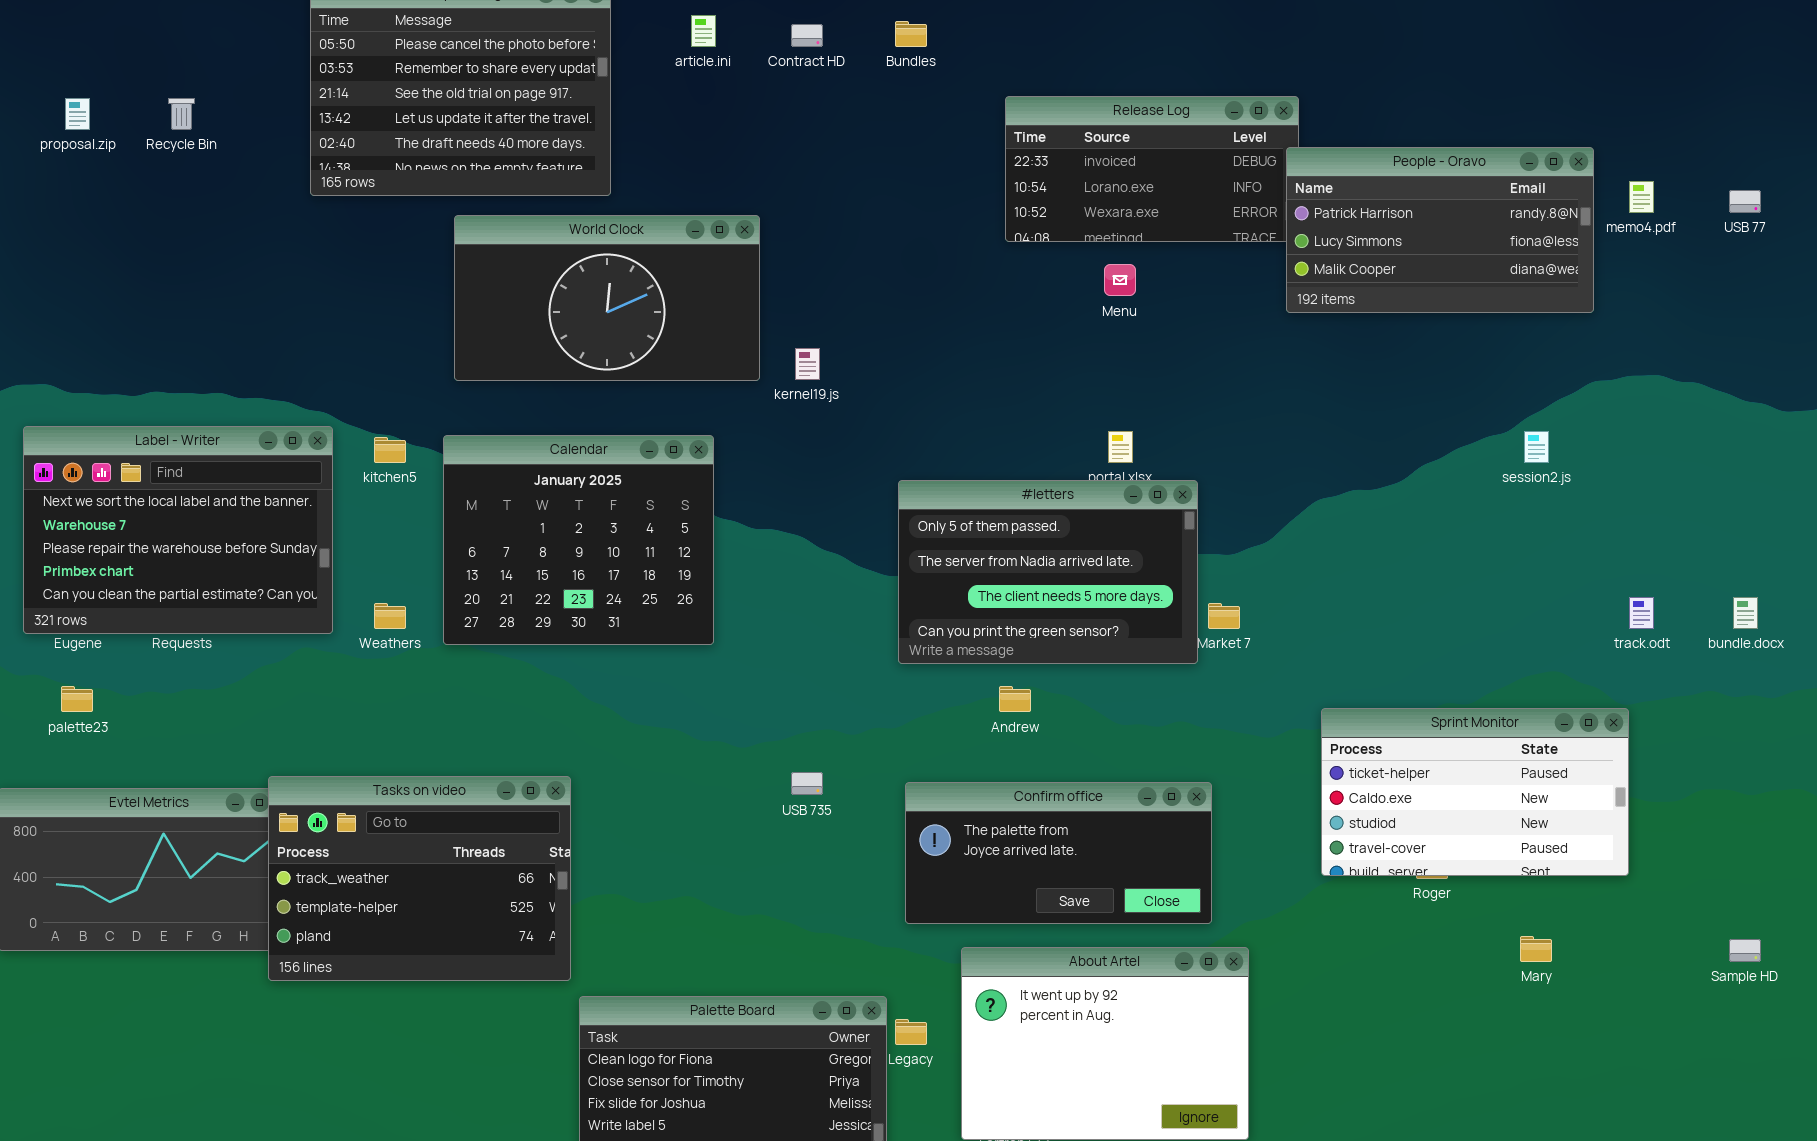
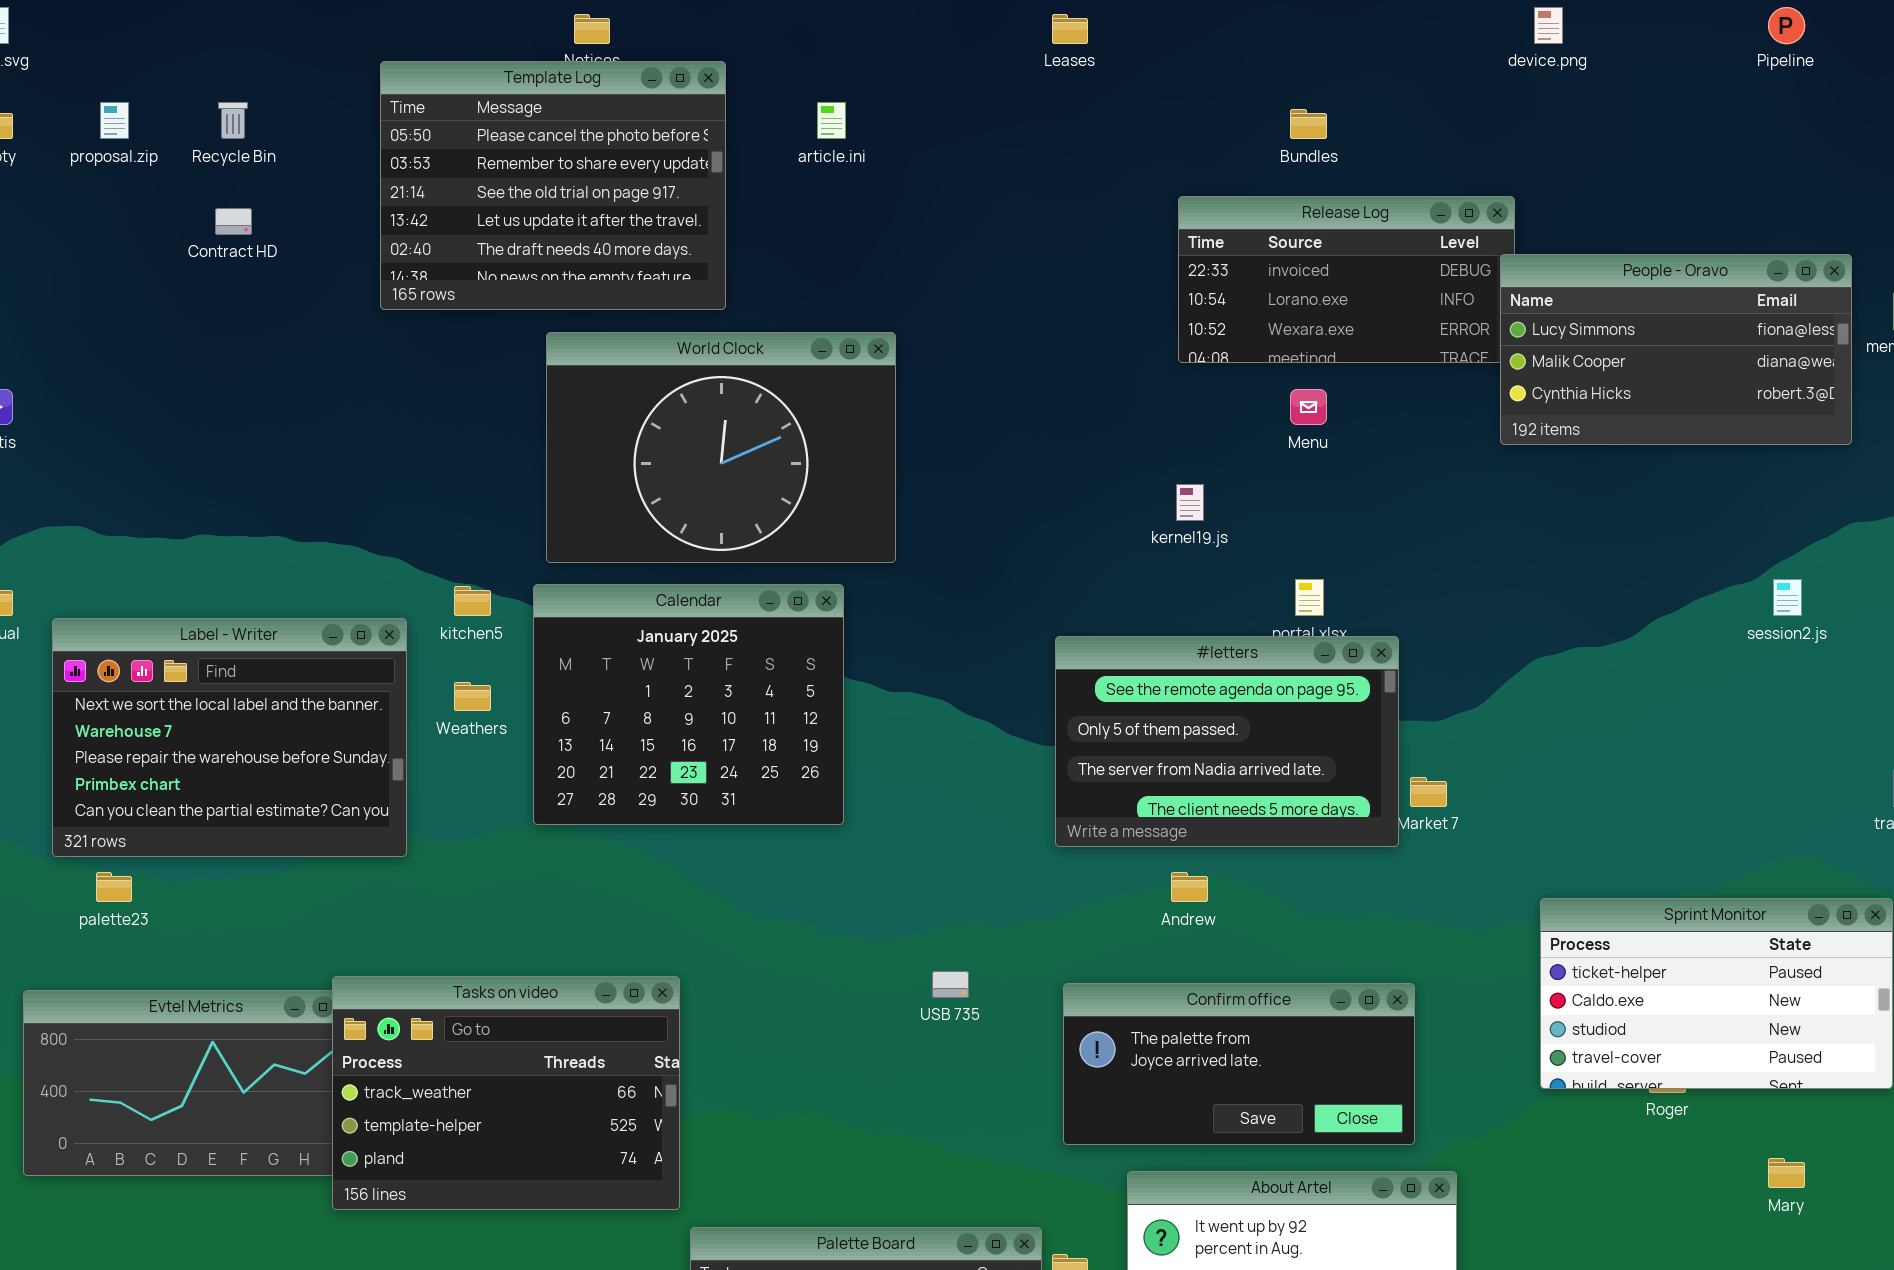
Bundles: [895,21,927,47] -> [1290,109,1327,139], moved
Contract HD: [791,24,823,47] -> [215,208,252,235], moved
proposal.zip: [65,98,90,130] -> [100,102,129,139], moved
Recycle Bin: [168,98,195,130] -> [218,102,248,139], moved
People - Oravo: [1286,147,1594,313] -> [1500,254,1852,445], scrolled down 1 row
World Clock: [454,215,760,381] -> [546,332,896,563], resized
kernel19.js: [795,348,820,380] -> [1176,484,1204,521], moved
Label - Writer: [23,426,333,634] -> [52,618,407,857], moved
#letters: [898,480,1198,664] -> [1055,636,1399,847], scrolled up 1 row
Weathers: [374,603,406,629] -> [454,682,491,711], moved

